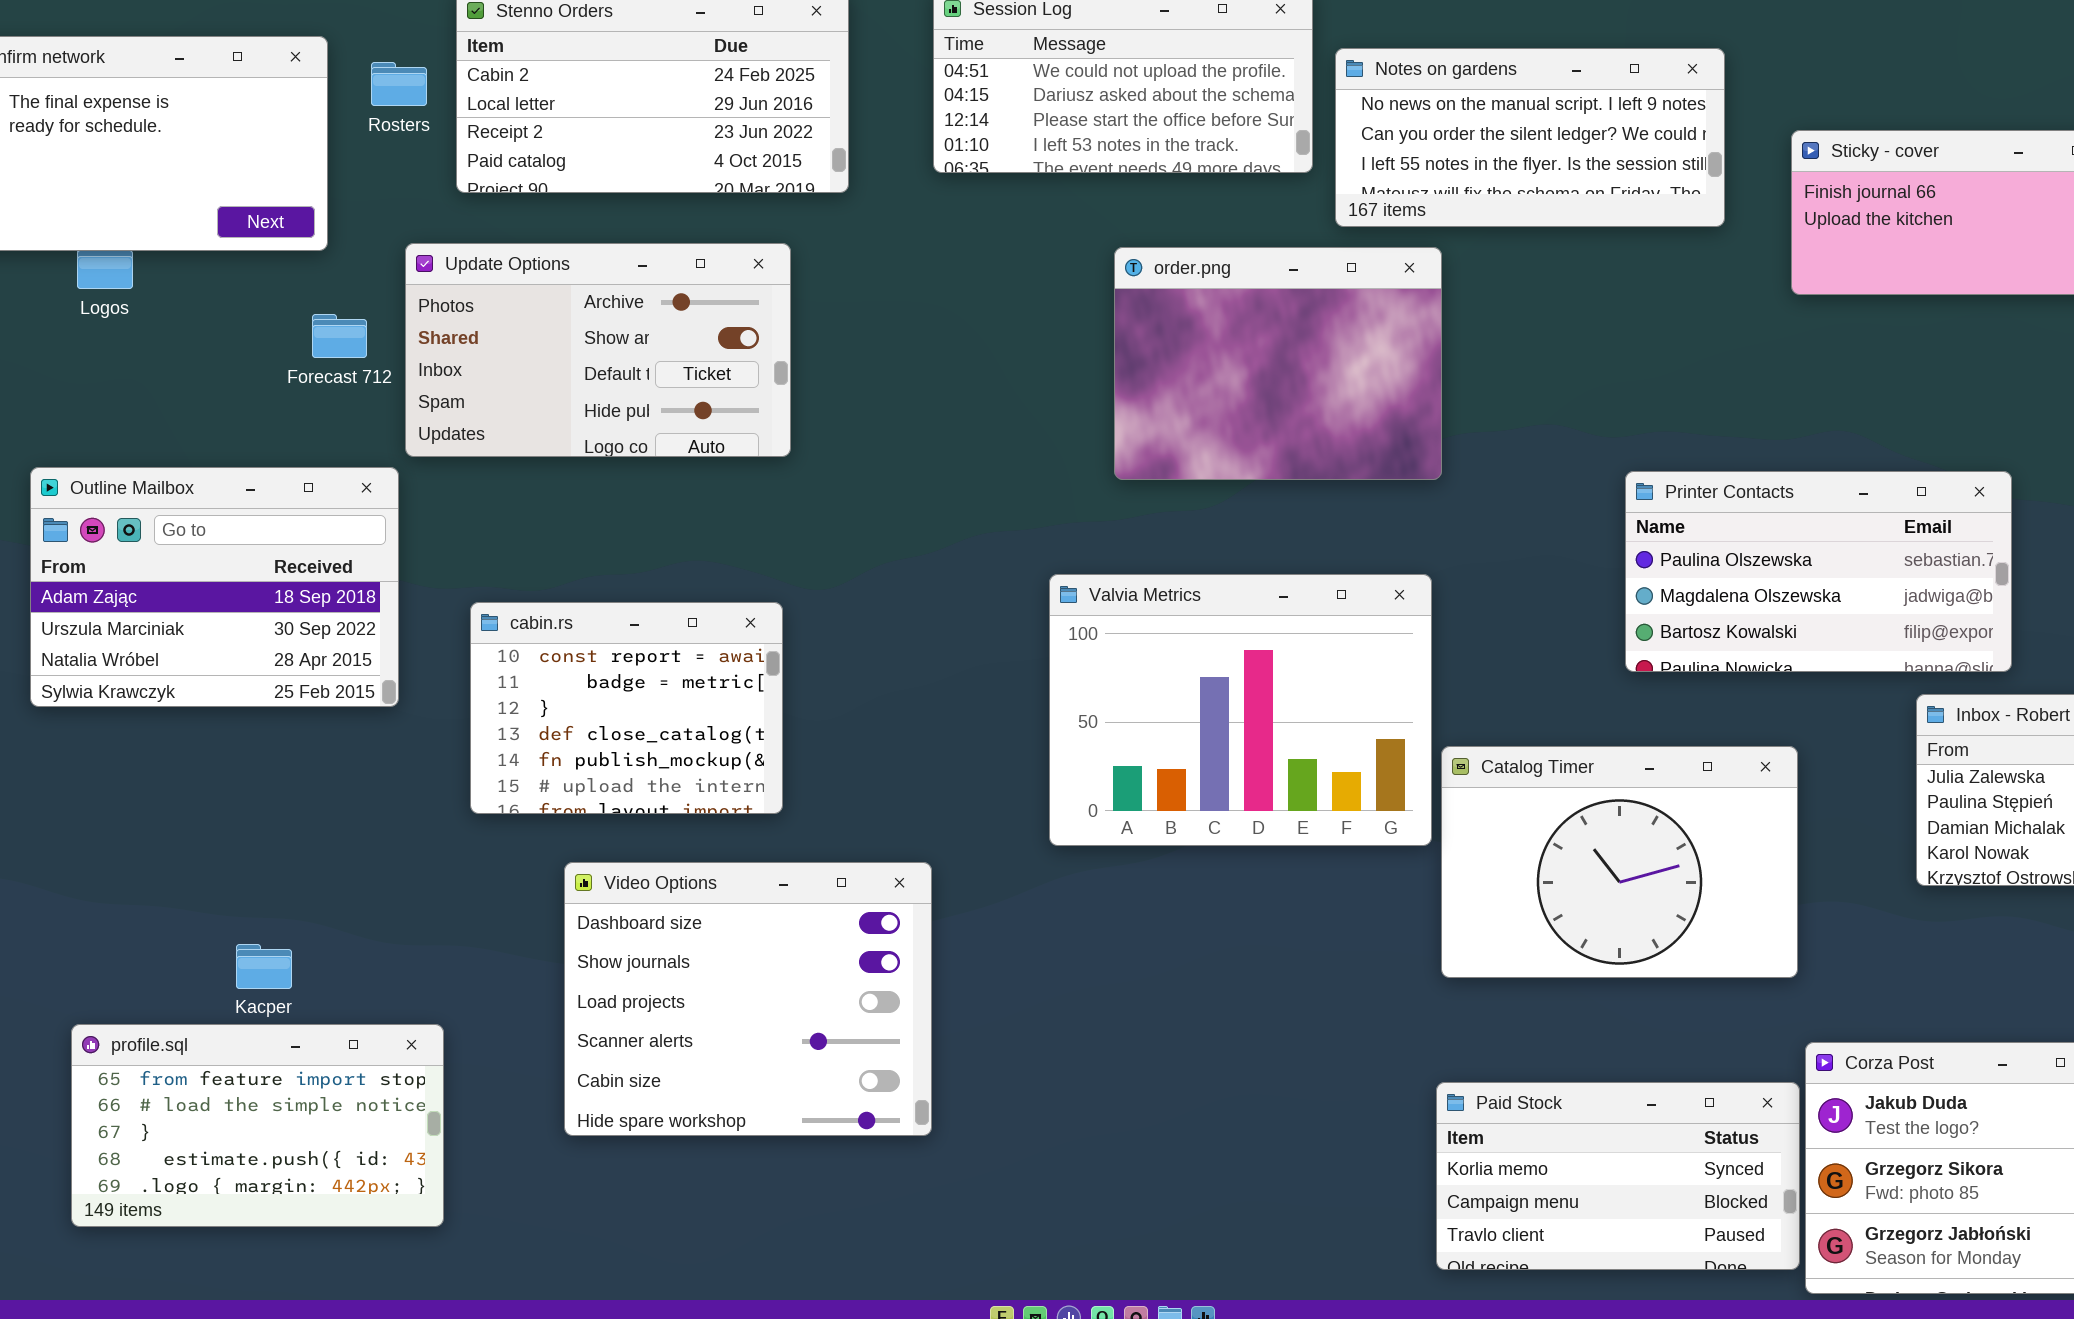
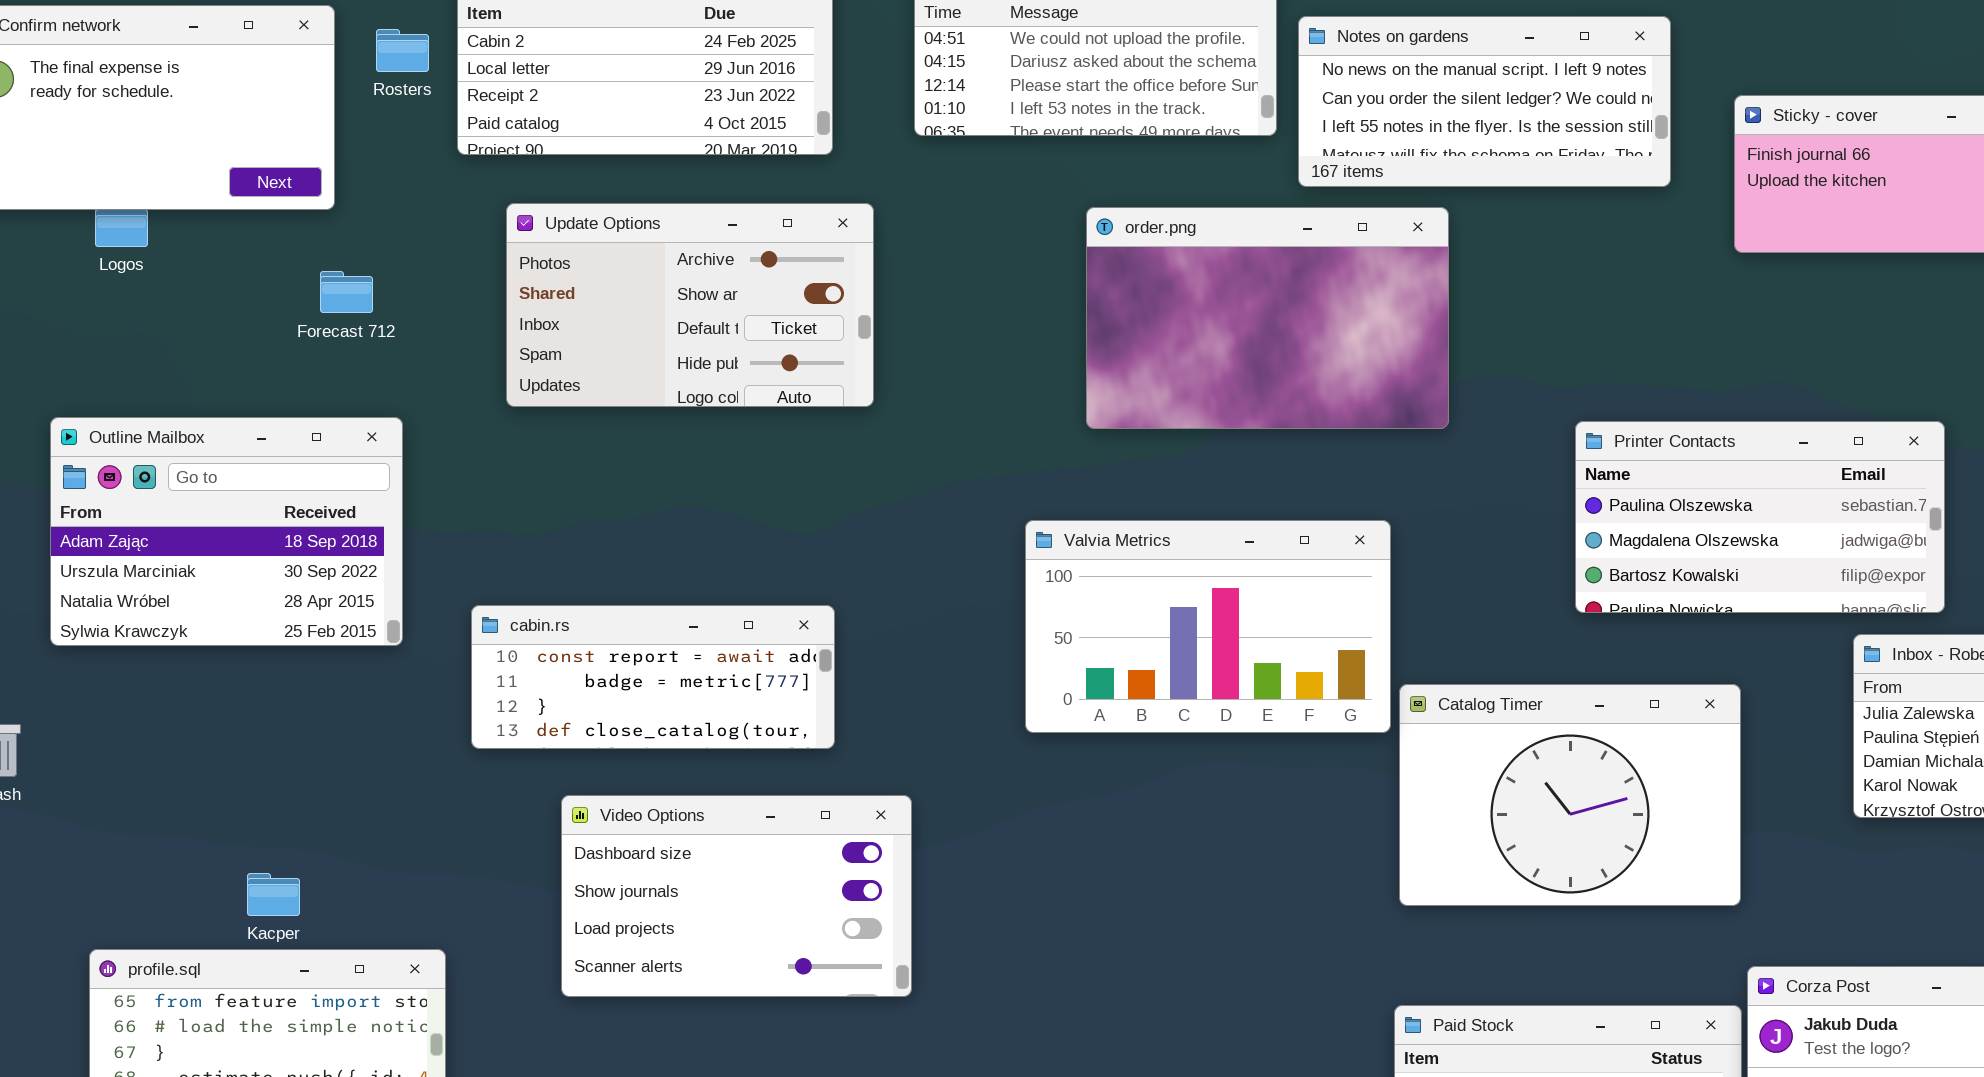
Update Options: [405,243,791,457] -> [506,203,874,407], moved
order.png: [1114,247,1442,480] -> [1086,207,1449,429], resized
Valvia Metrics: [1049,574,1432,846] -> [1025,520,1391,733], resized
cabin.rs: [470,602,783,814] -> [471,605,835,749], resized
Video Options: [564,862,932,1136] -> [561,795,912,997], resized

